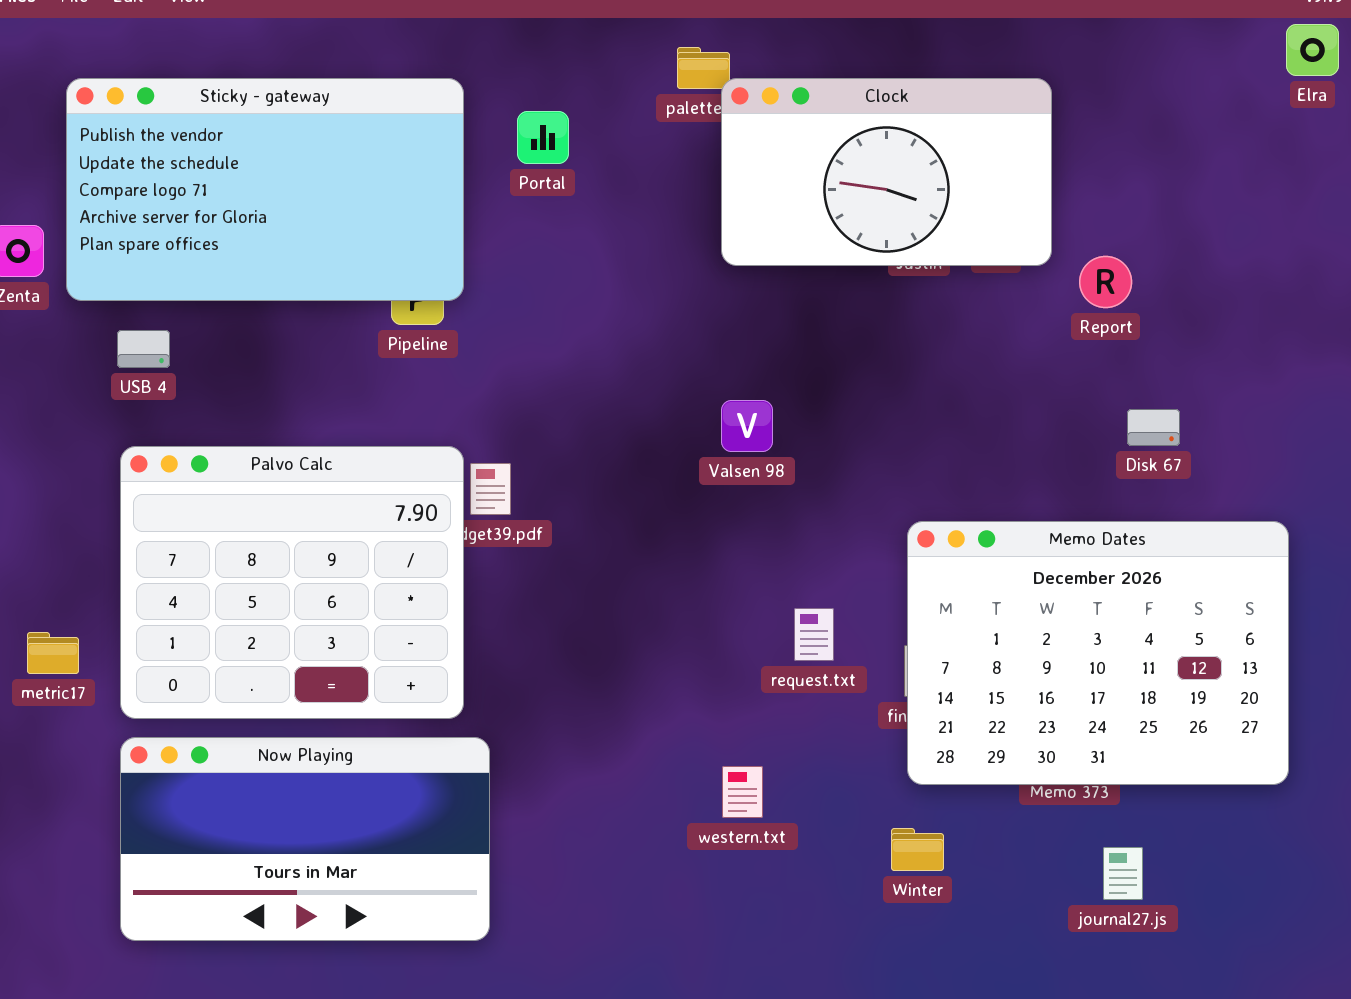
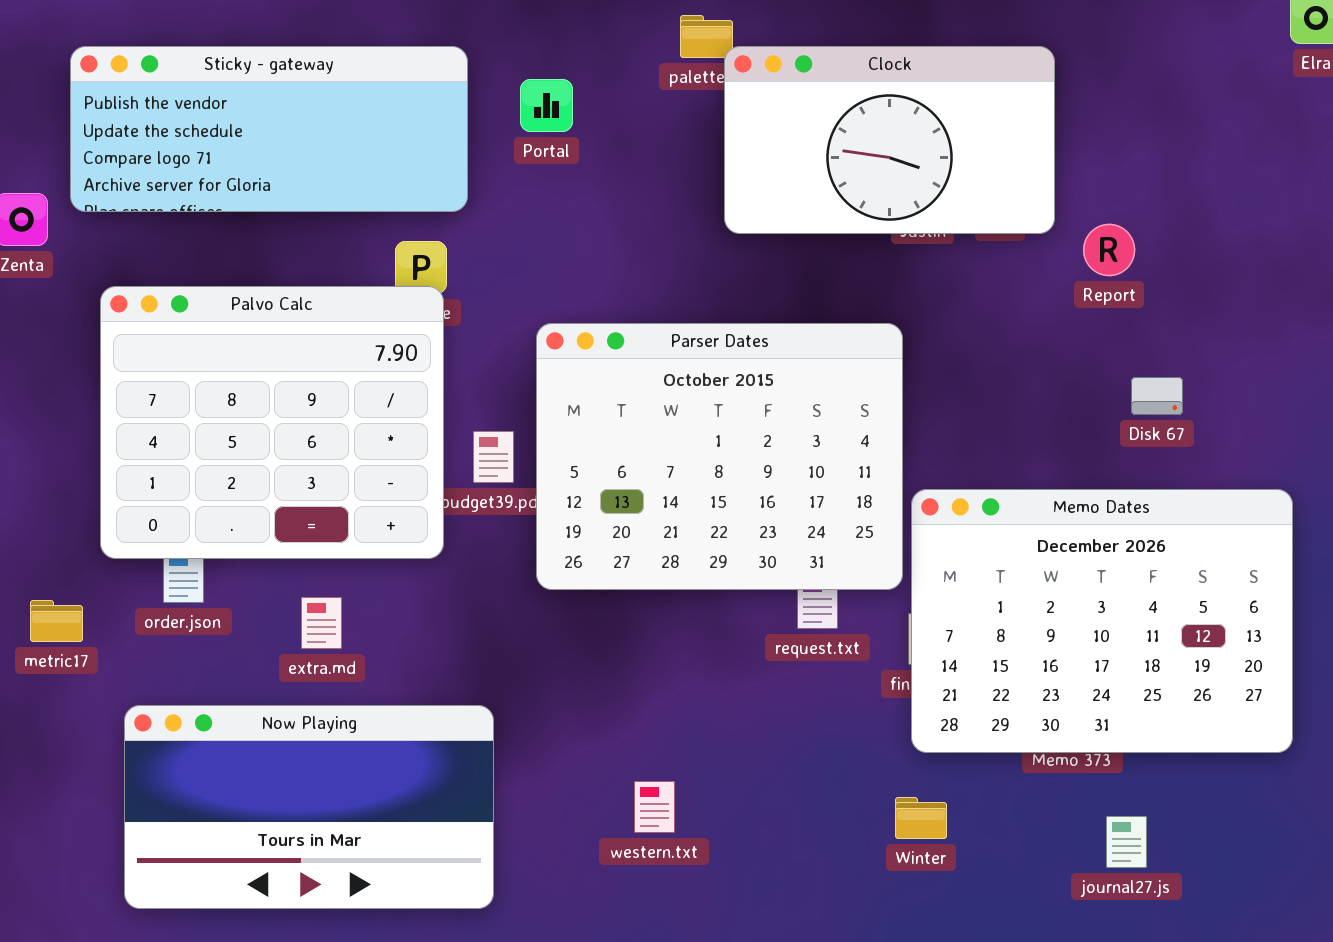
Sticky - gateway: [66,78,464,301] -> [70,46,468,212], resized
Parser Dates: none -> [536,323,903,590], opened
Palvo Calc: [120,446,464,719] -> [100,286,444,559], moved
western.txt: [722,766,763,818] -> [634,781,675,833], moved

